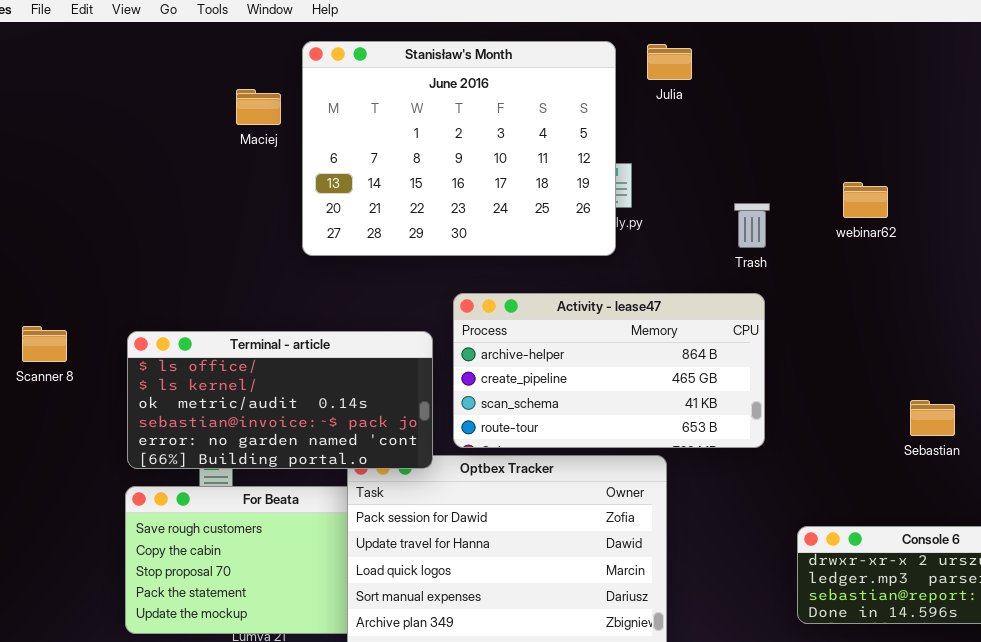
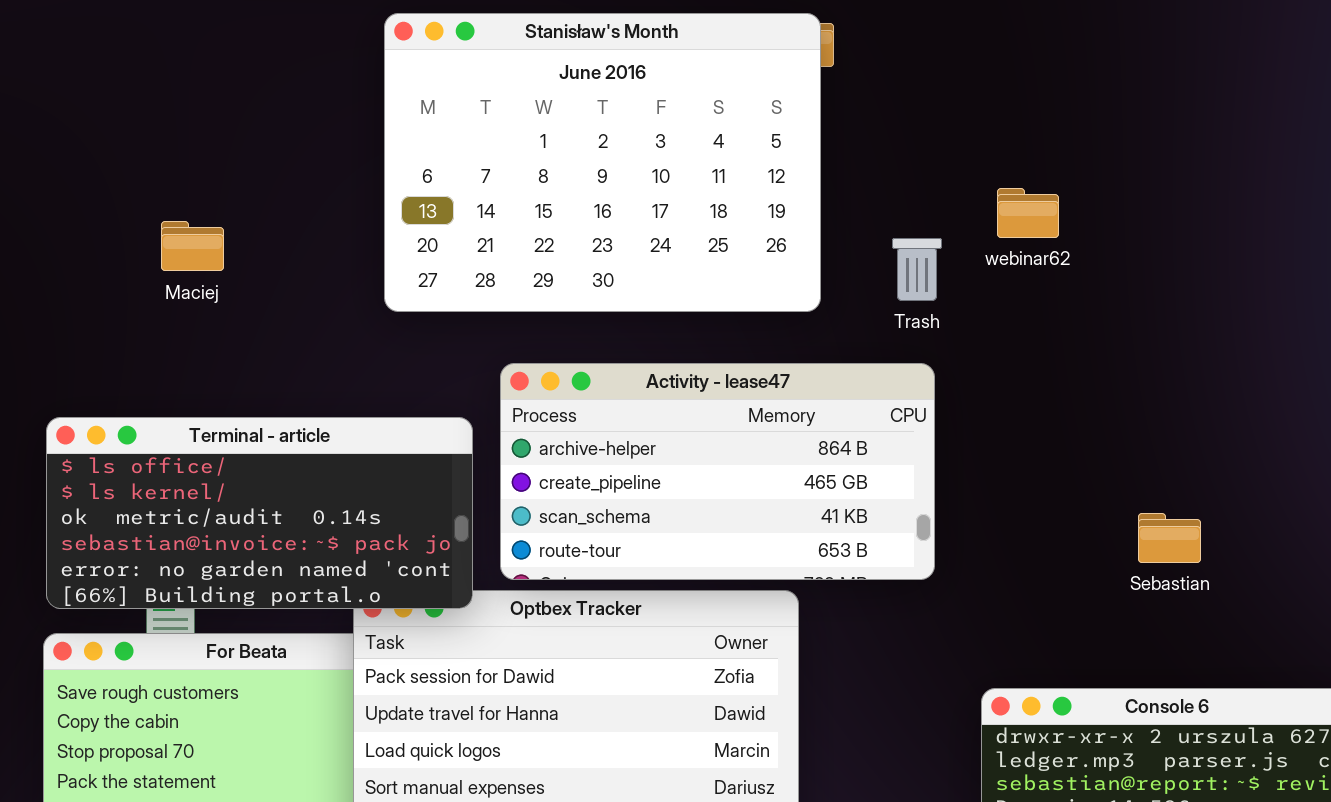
Stanisław's Month: [302,41,616,256] -> [384,13,821,312], moved
Maciej: [236,89,281,125] -> [161,221,224,271], moved
webinar62: [843,182,888,218] -> [997,188,1059,238], moved

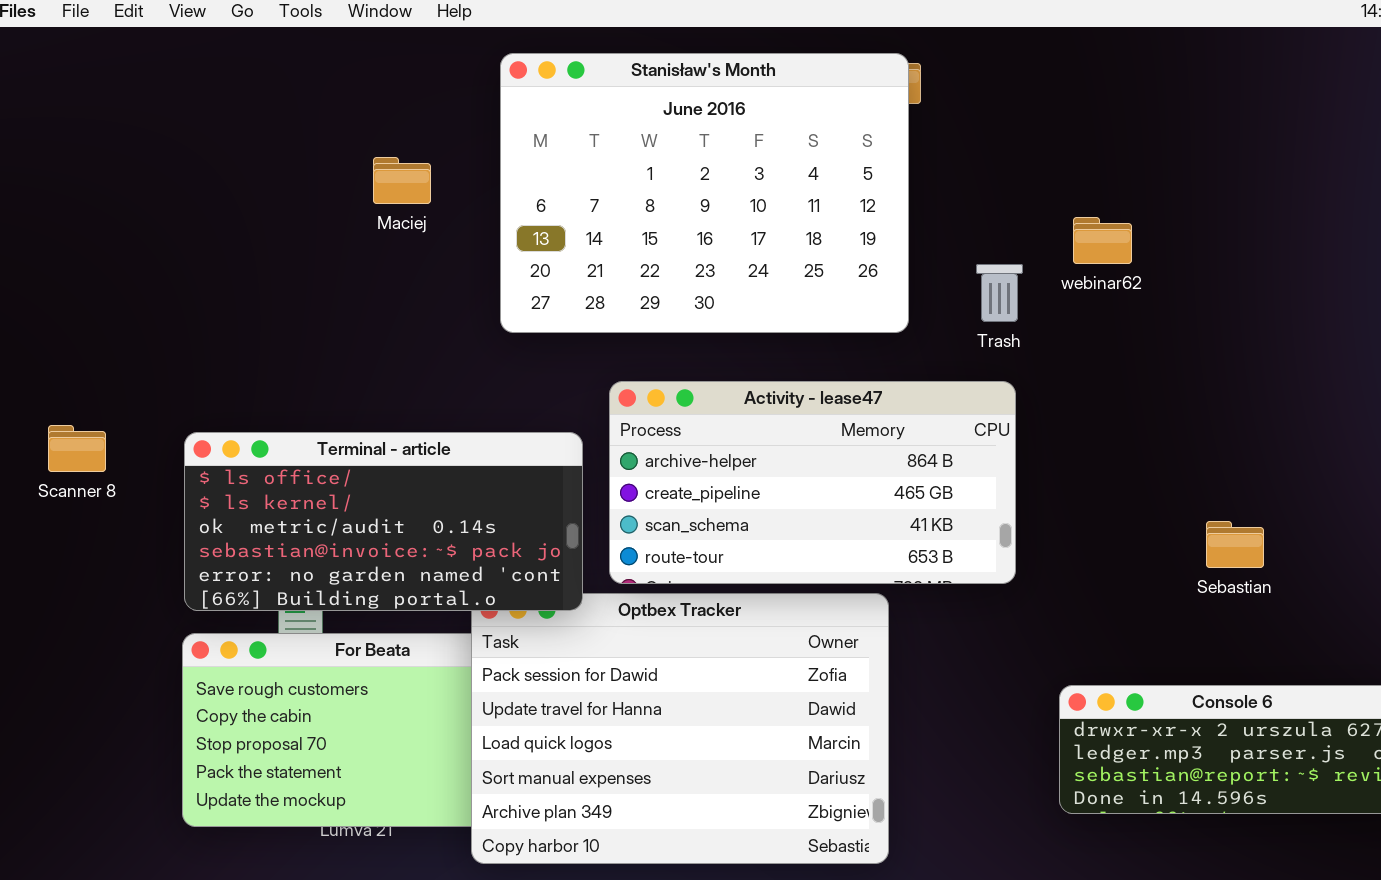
Maciej: [161,221,224,271] -> [373,157,431,204], moved

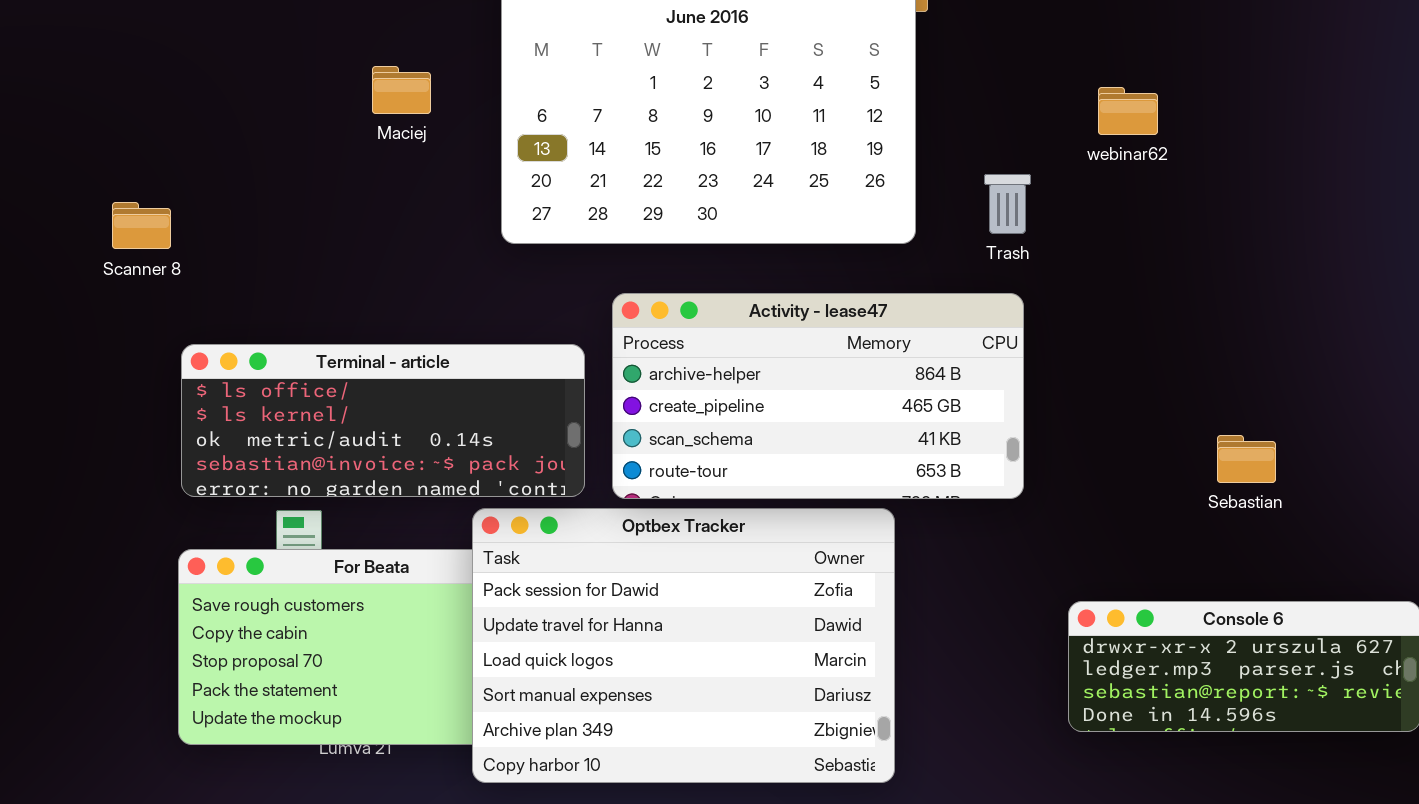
webinar62: [1073,217,1132,264] -> [1098,87,1158,135], moved
Scanner 8: [48,425,106,472] -> [112,202,171,249], moved
Terminal - article: [184,432,583,611] -> [181,344,585,497], resized

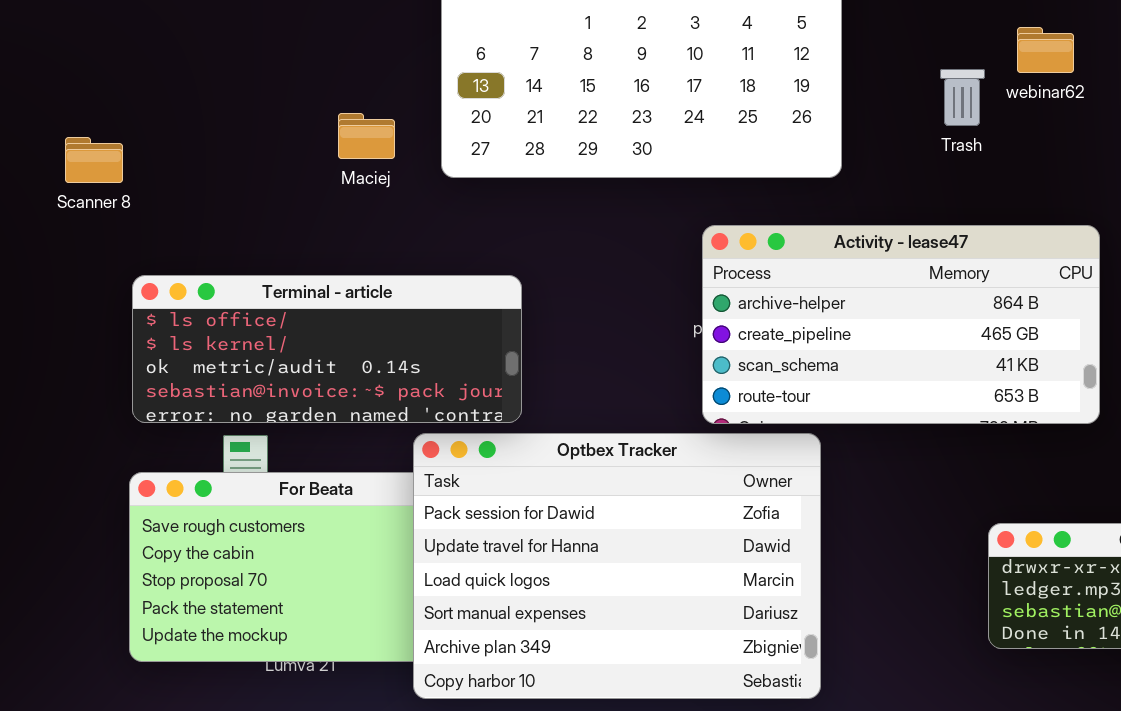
Maciej: [372,66,431,114] -> [338,113,395,159], moved
Trash: [984,174,1031,234] -> [940,69,985,126], moved
Activity - lease47: [612,293,1024,499] -> [702,225,1100,424], moved

